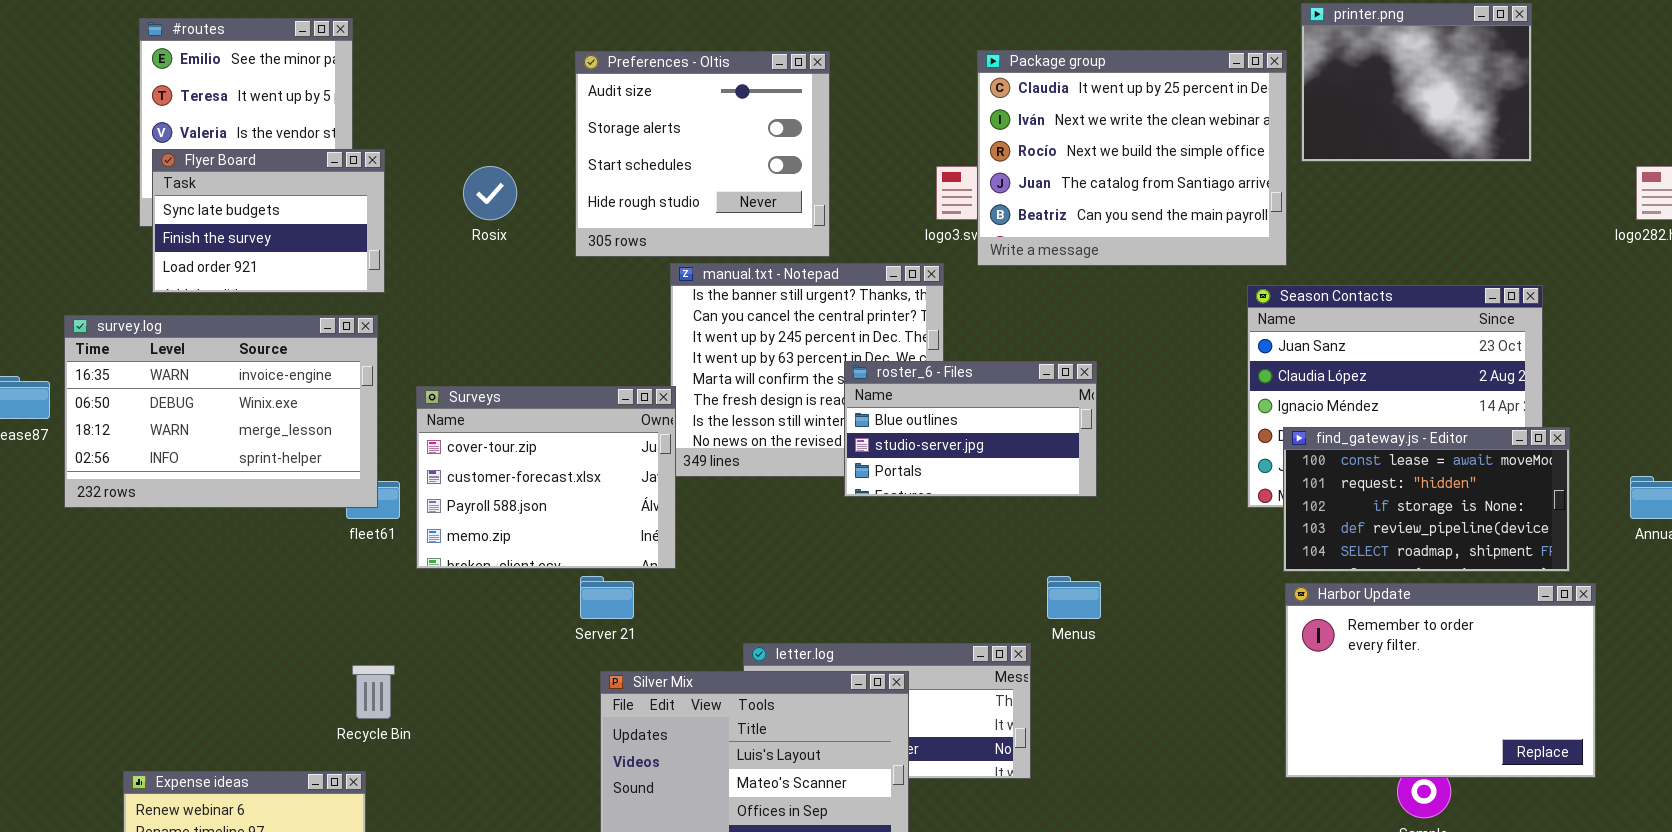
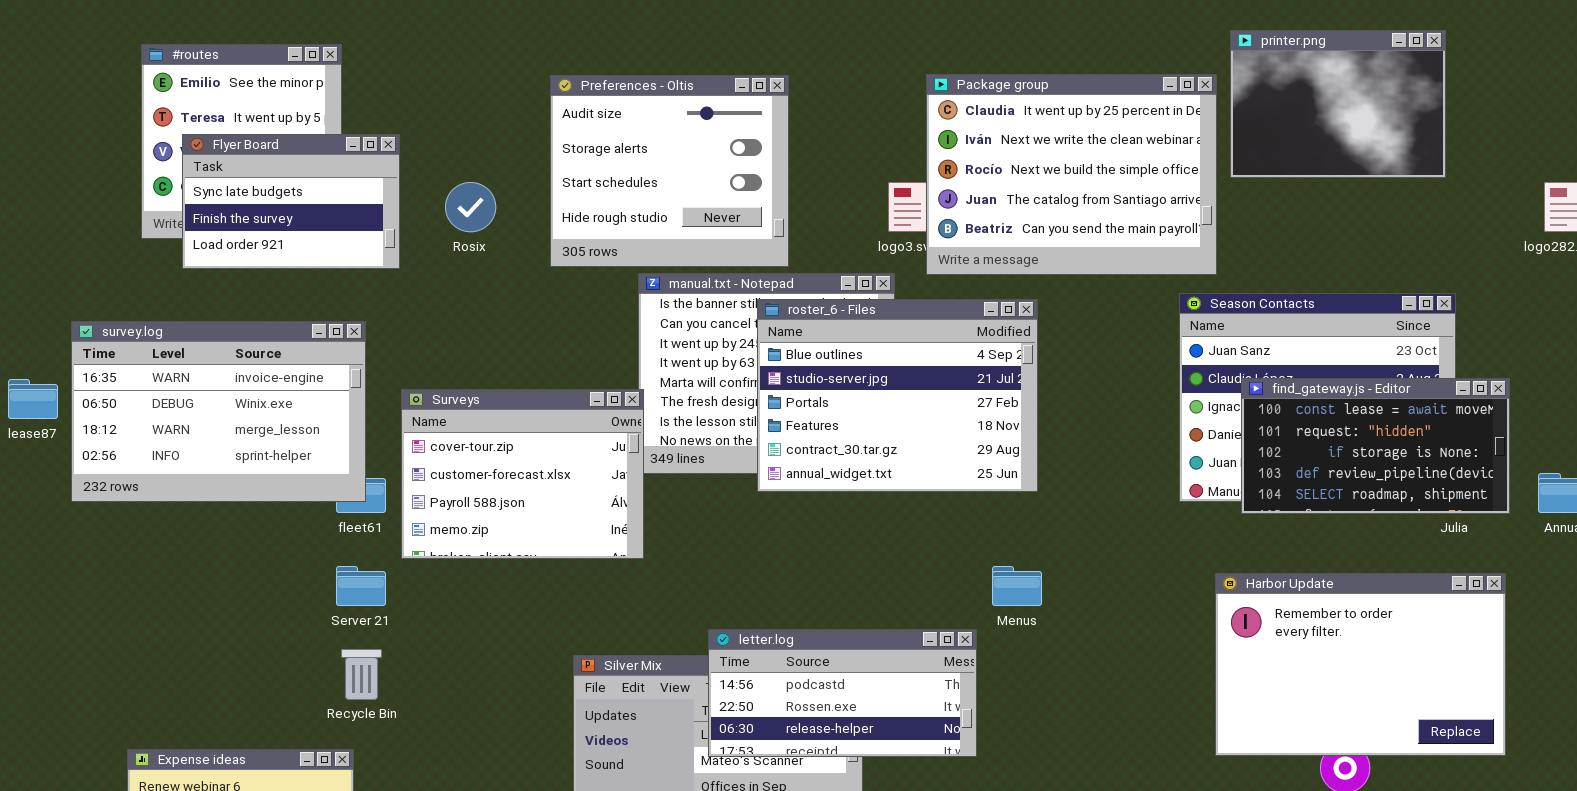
Flyer Board: [152,149,385,293] -> [182,134,400,269], moved
roster_6 - Files: [844,361,1097,497] -> [757,299,1038,492], resized
find_gateway.js - Editor: [1283,427,1570,572] -> [1241,378,1510,514], moved
Server 21: [580,576,634,619] -> [336,566,386,606], moved
letter.log: [743,643,1031,779] -> [708,629,977,757], raised

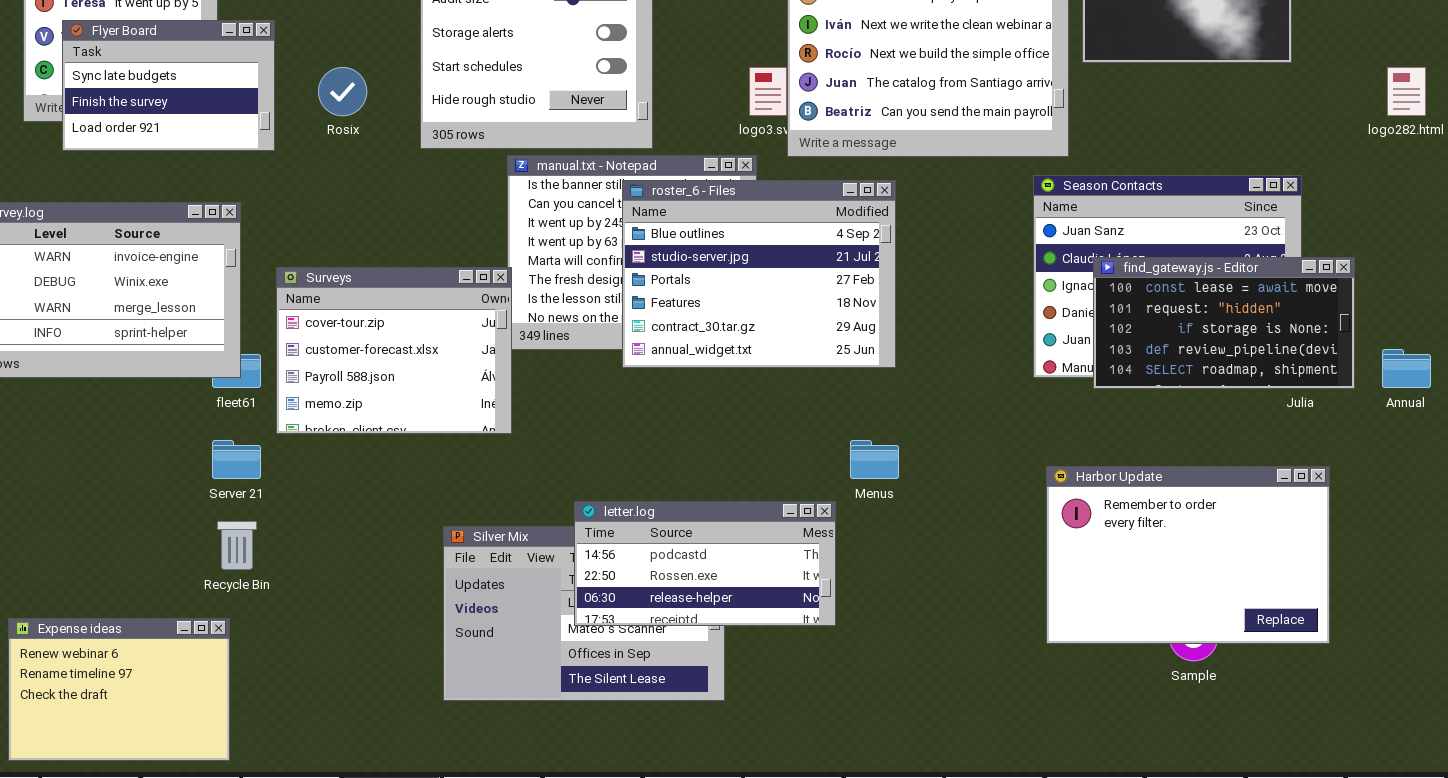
Harbor Update: [1215,573,1506,756] -> [1046,466,1330,644], moved

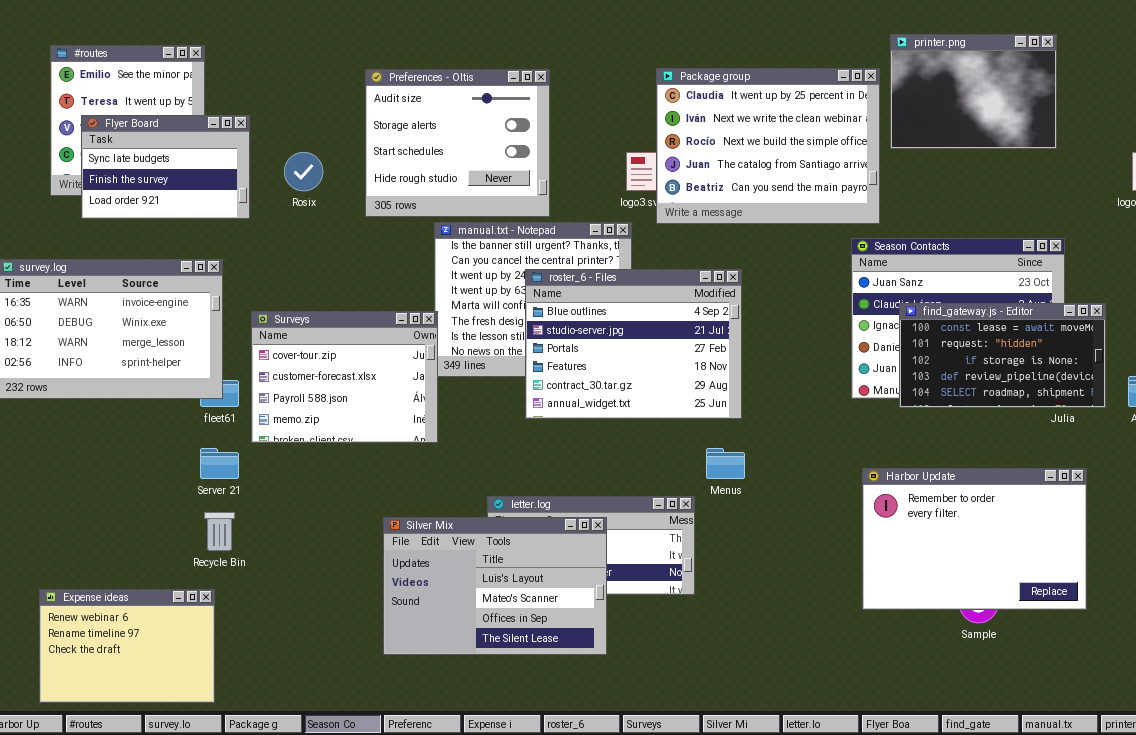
roster_6 - Files: [622,180,896,368] -> [525,269,742,419], moved
Silver Mix: [443,526,725,701] -> [383,517,607,655], raised

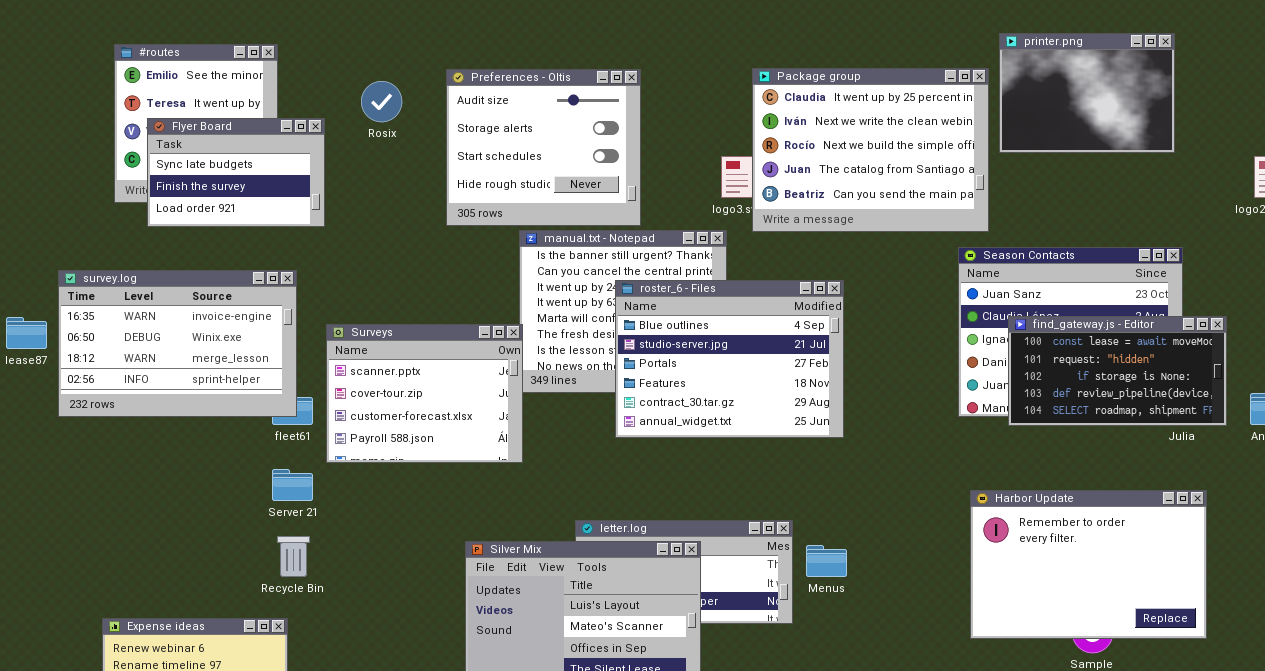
Rosix: [284,152,323,191] -> [361,81,402,122], moved
Surveys: [251,311,438,443] -> [326,324,523,463], scrolled up 1 row
Menus: [706,448,745,479] -> [806,545,847,577], moved

